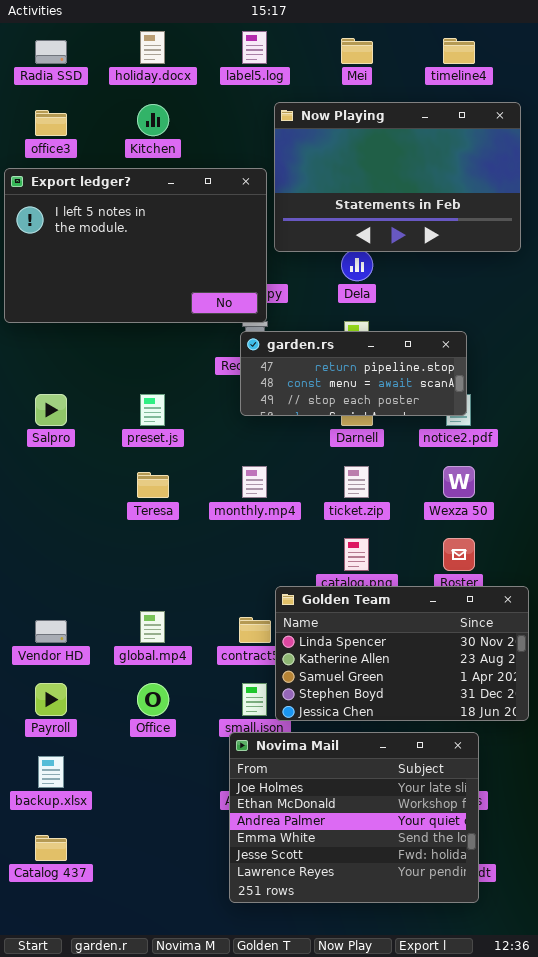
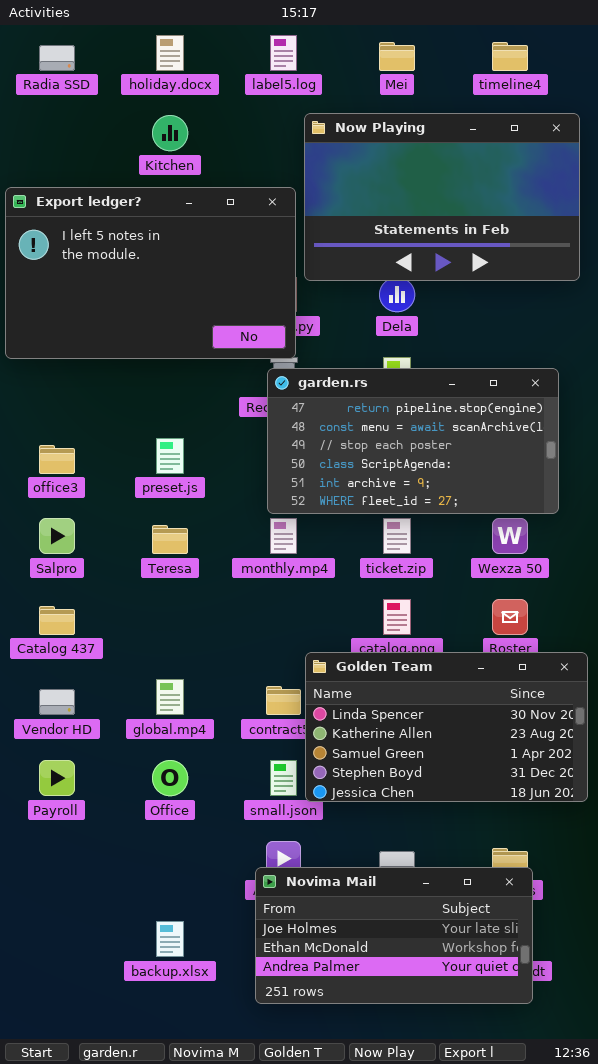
office3: [35,110,67,136] -> [39,445,75,474], moved
garden.rs: [240,331,467,416] -> [267,368,559,514], resized
Salpro: [35,394,67,426] -> [39,518,75,554], moved
Novima Mail: [229,732,479,903] -> [255,867,533,1004], resized
backup.xlsx: [38,756,64,788] -> [156,921,184,957], moved
Catalog 437: [35,835,67,861] -> [39,606,75,635], moved

